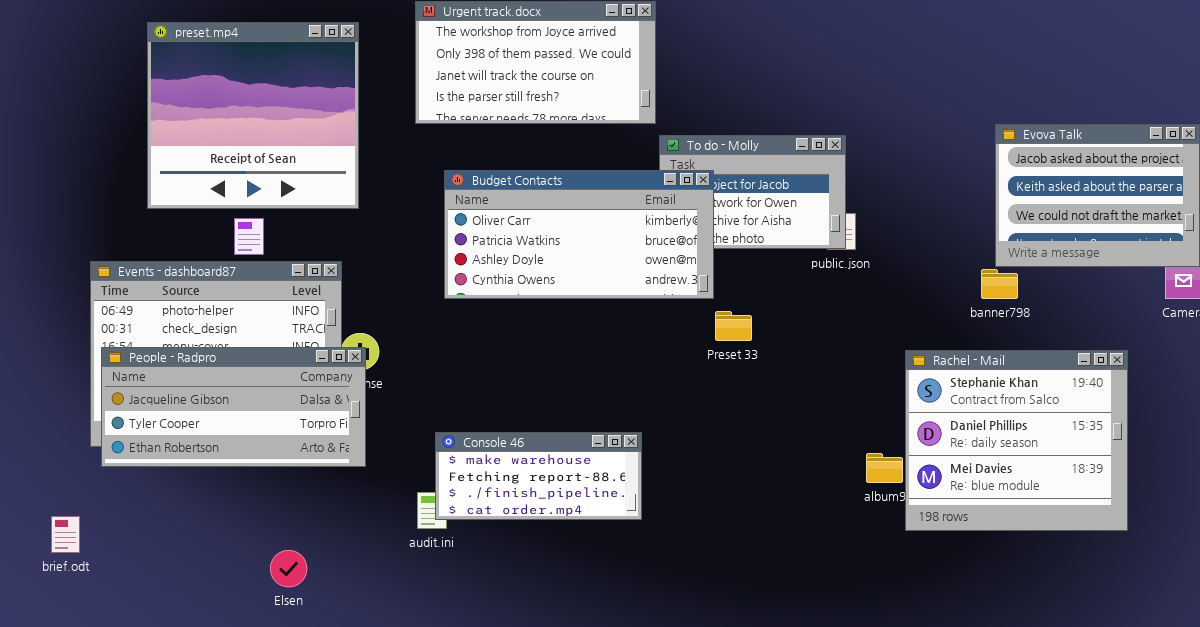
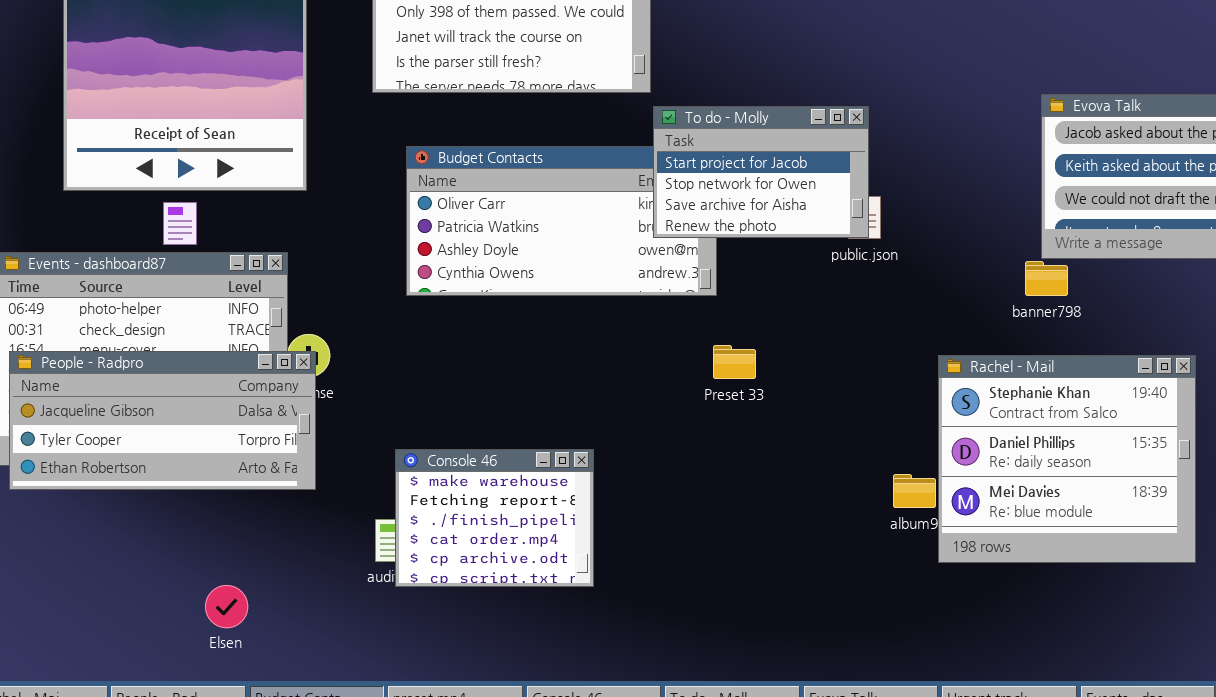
To do - Molly: [659,135,846,249] -> [653,106,869,238], raised
Preset 33: [715,311,752,341] -> [713,345,756,379], moved
Console 46: [435,432,642,520] -> [395,449,594,587], resized

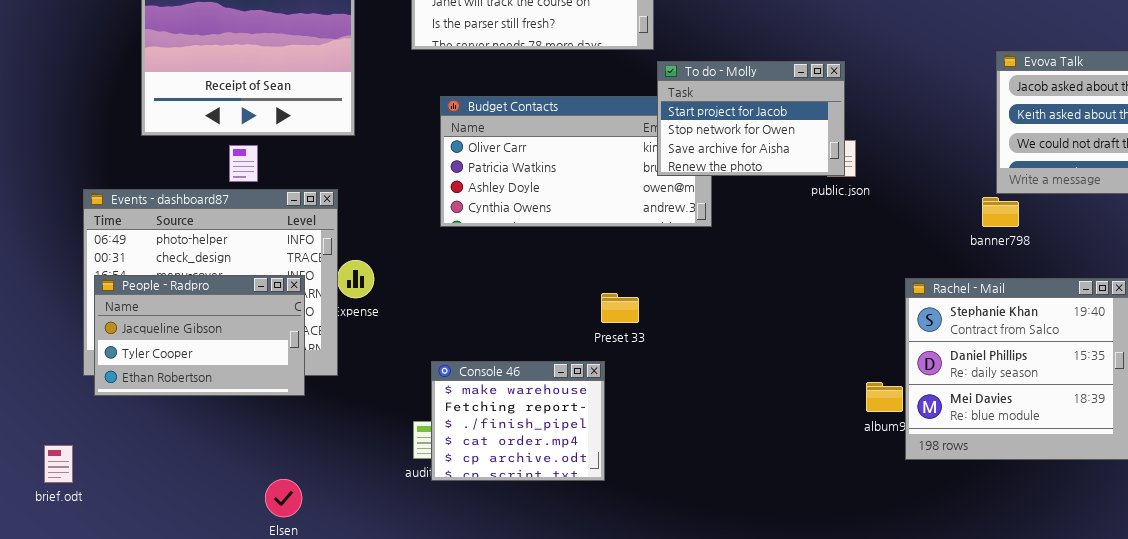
Preset 33: [713,345,756,379] -> [601,293,639,323], moved
People - Radpro: [9,351,316,490] -> [94,275,305,396], resized

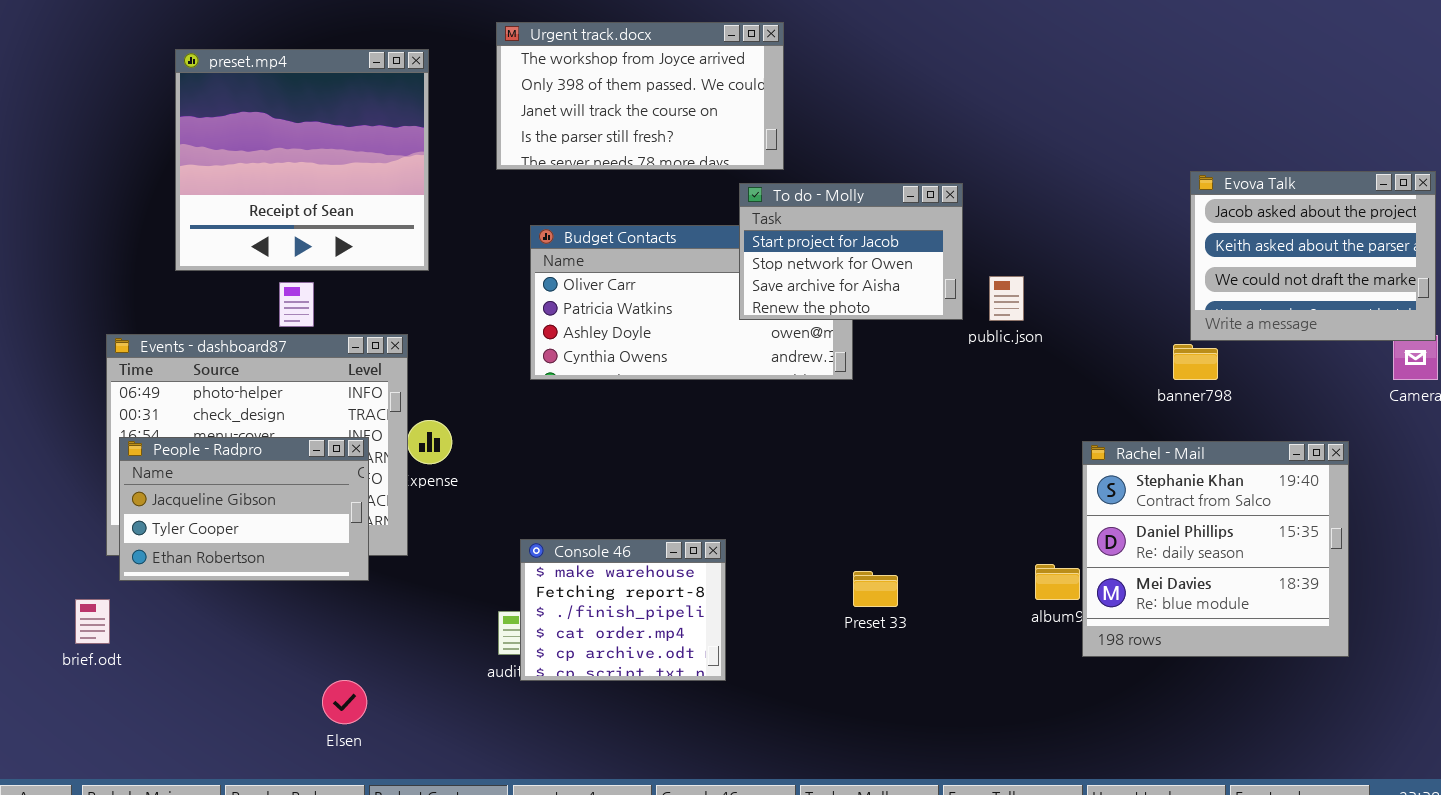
To do - Molly: [657,61,845,176] -> [739,183,963,320], moved
Preset 33: [601,293,639,323] -> [853,571,898,607], moved
brief.odt: [44,445,73,483] -> [75,599,110,644], moved

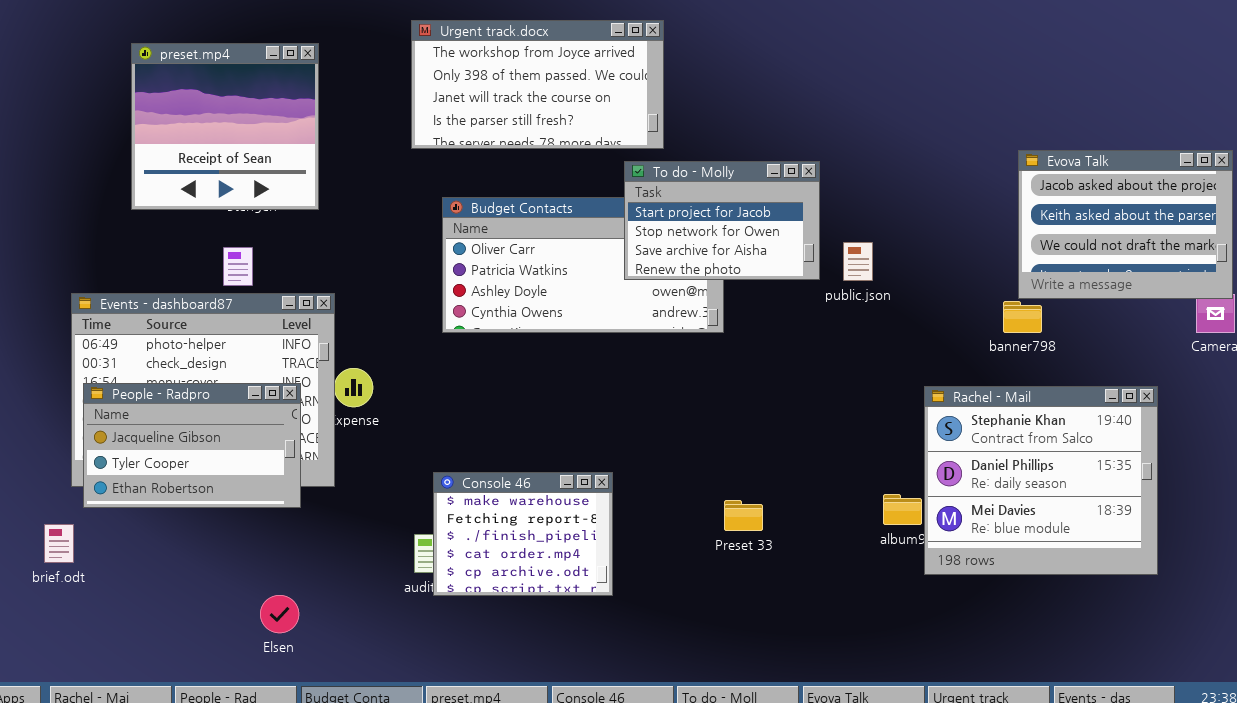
preset.mp4: [175,49,429,271] -> [131,43,319,210], resized

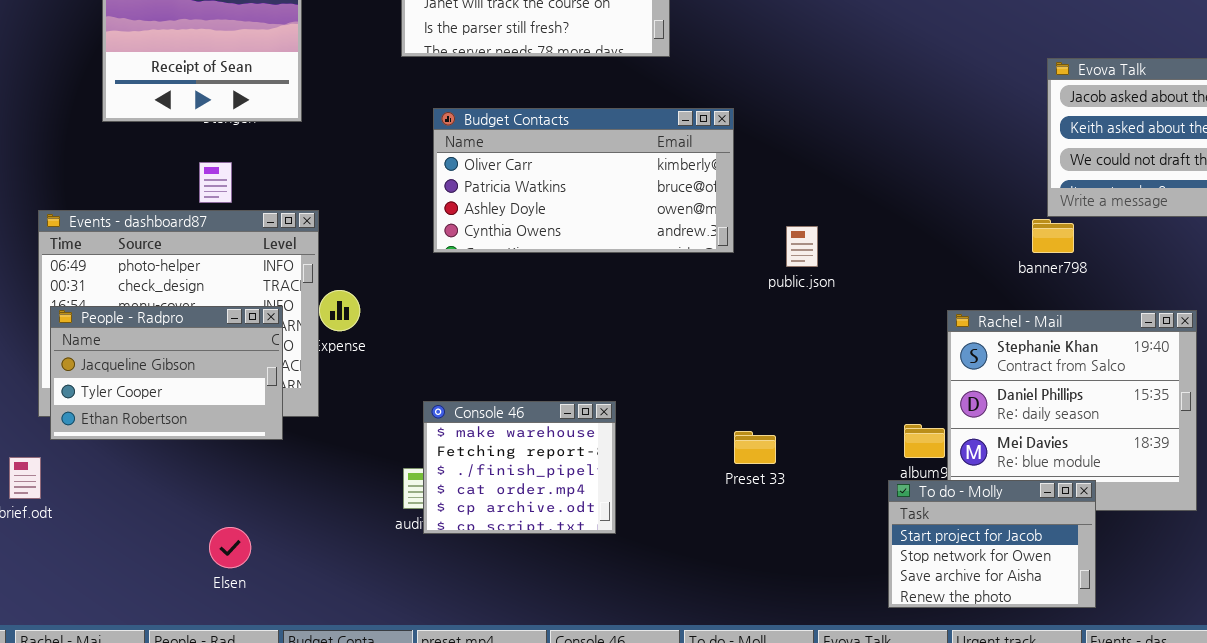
To do - Molly: [624,161,820,280] -> [888,480,1096,608], moved
public.json: [843,242,873,281] -> [786,226,818,267], moved
Elsen: [260,595,299,633] -> [209,527,251,568], moved

